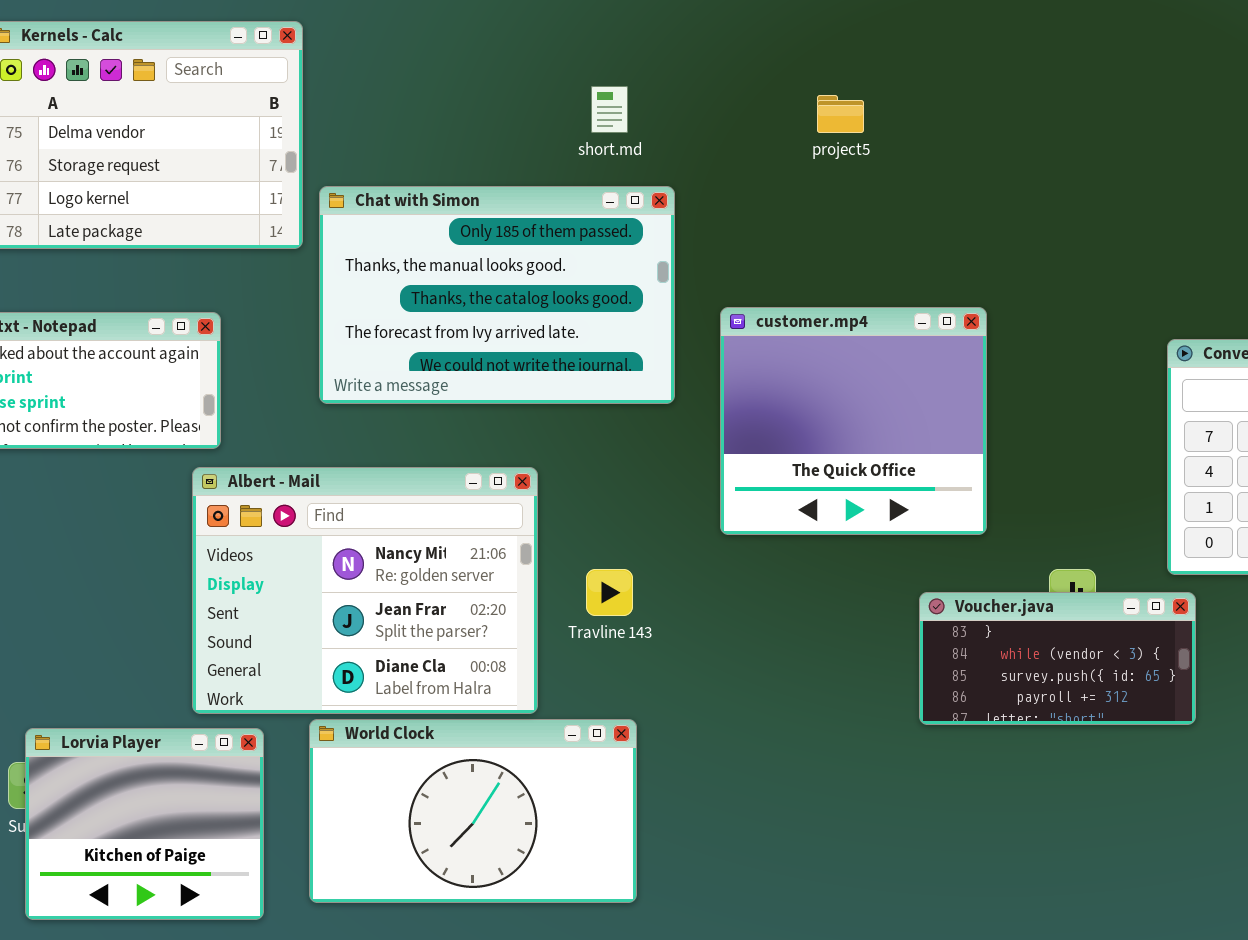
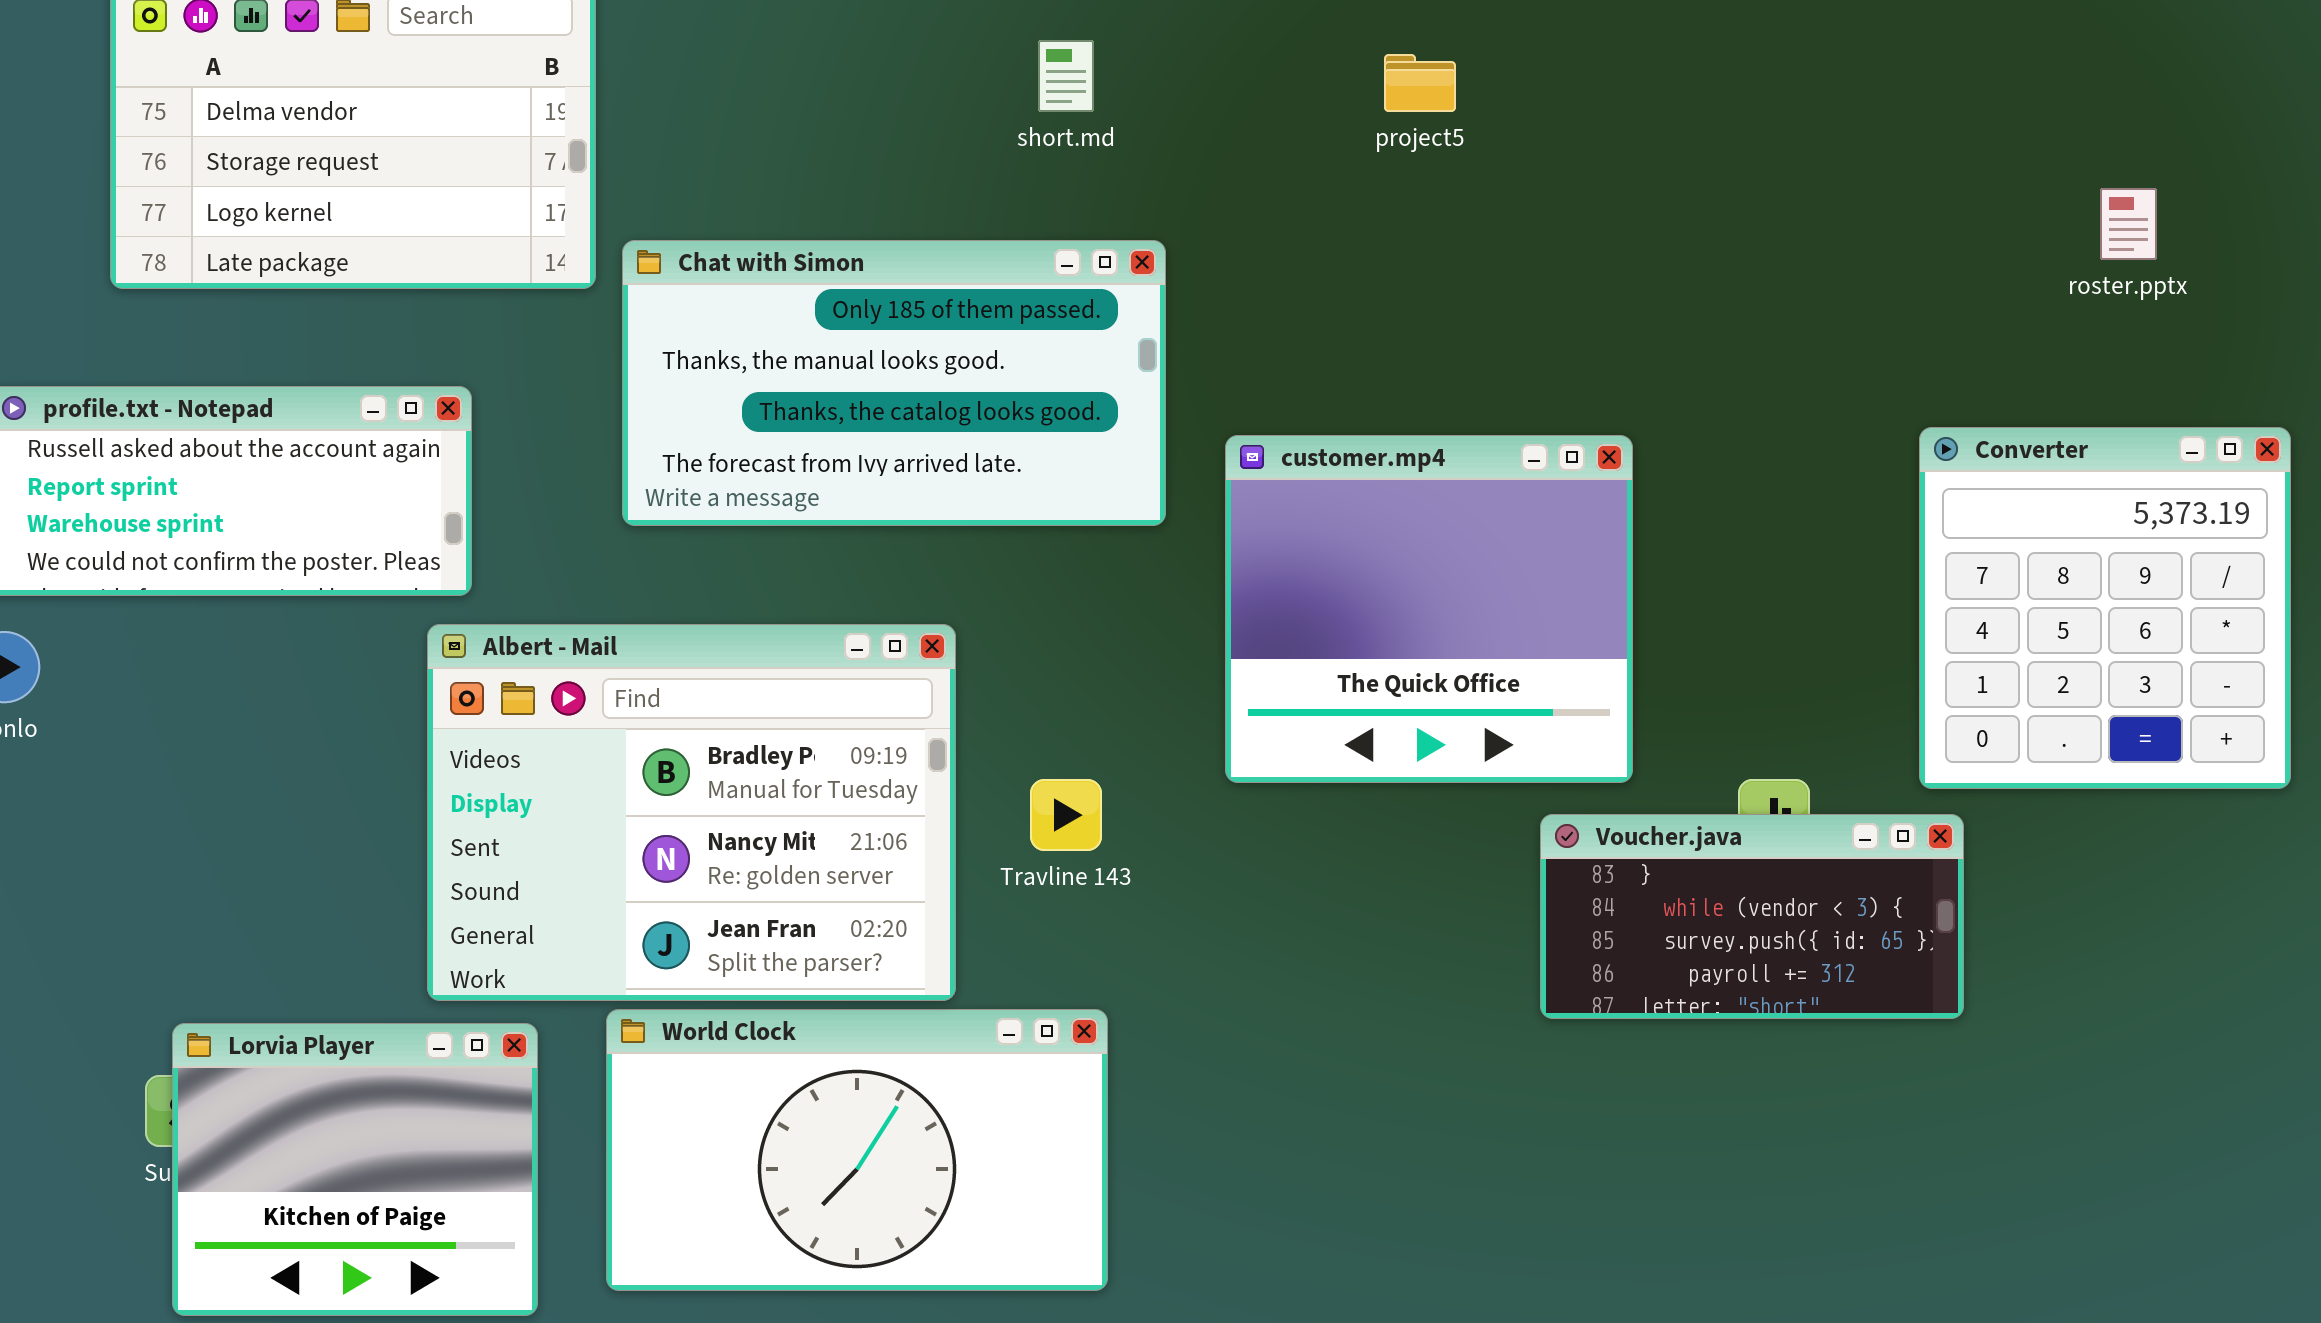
Chat with Simon: [319,186,675,404] -> [622,240,1166,526], resized
customer.mp4: [720,307,987,535] -> [1225,435,1633,783], moved
Albert - Mail: [192,467,538,714] -> [427,624,956,1001], scrolled up 1 row

